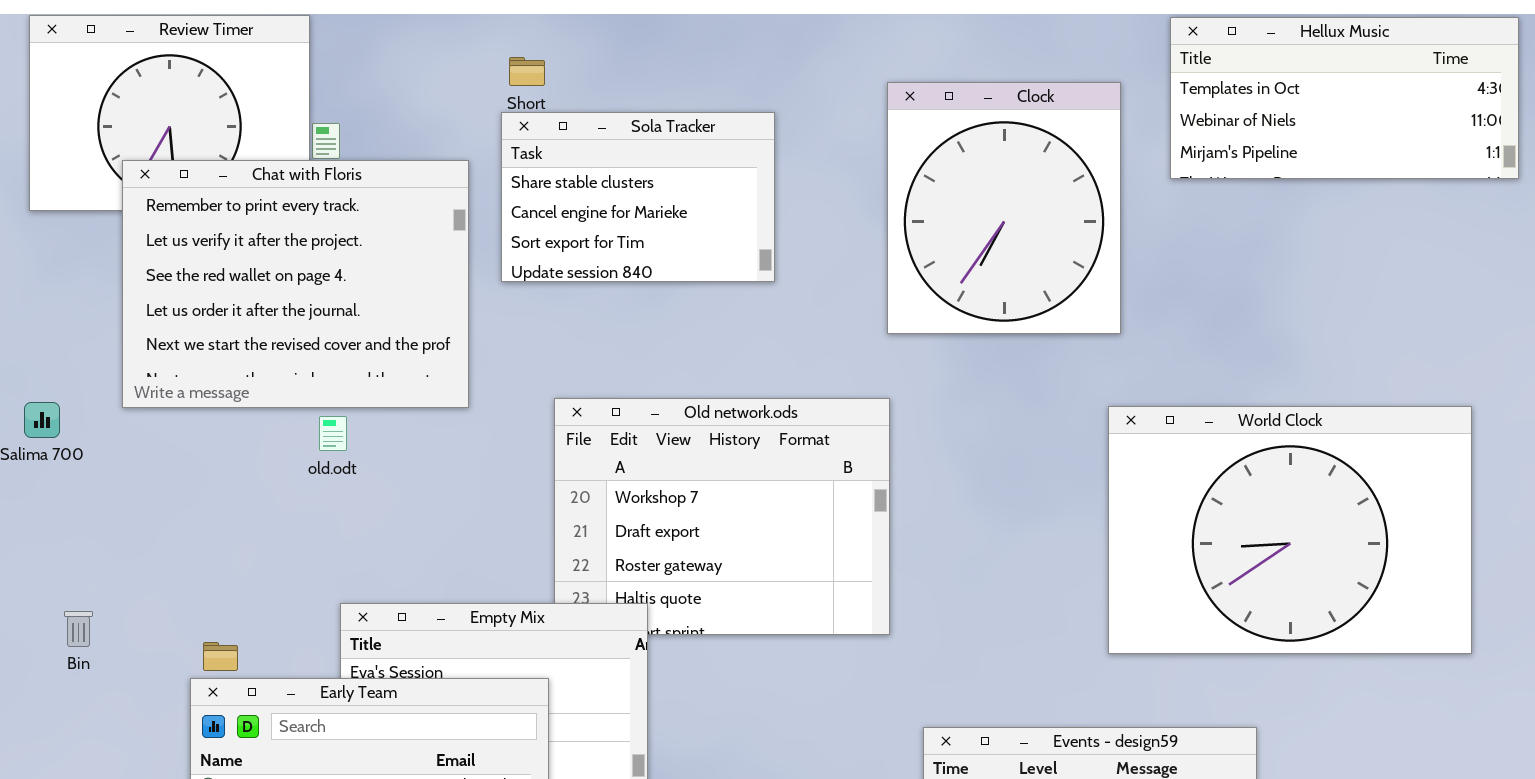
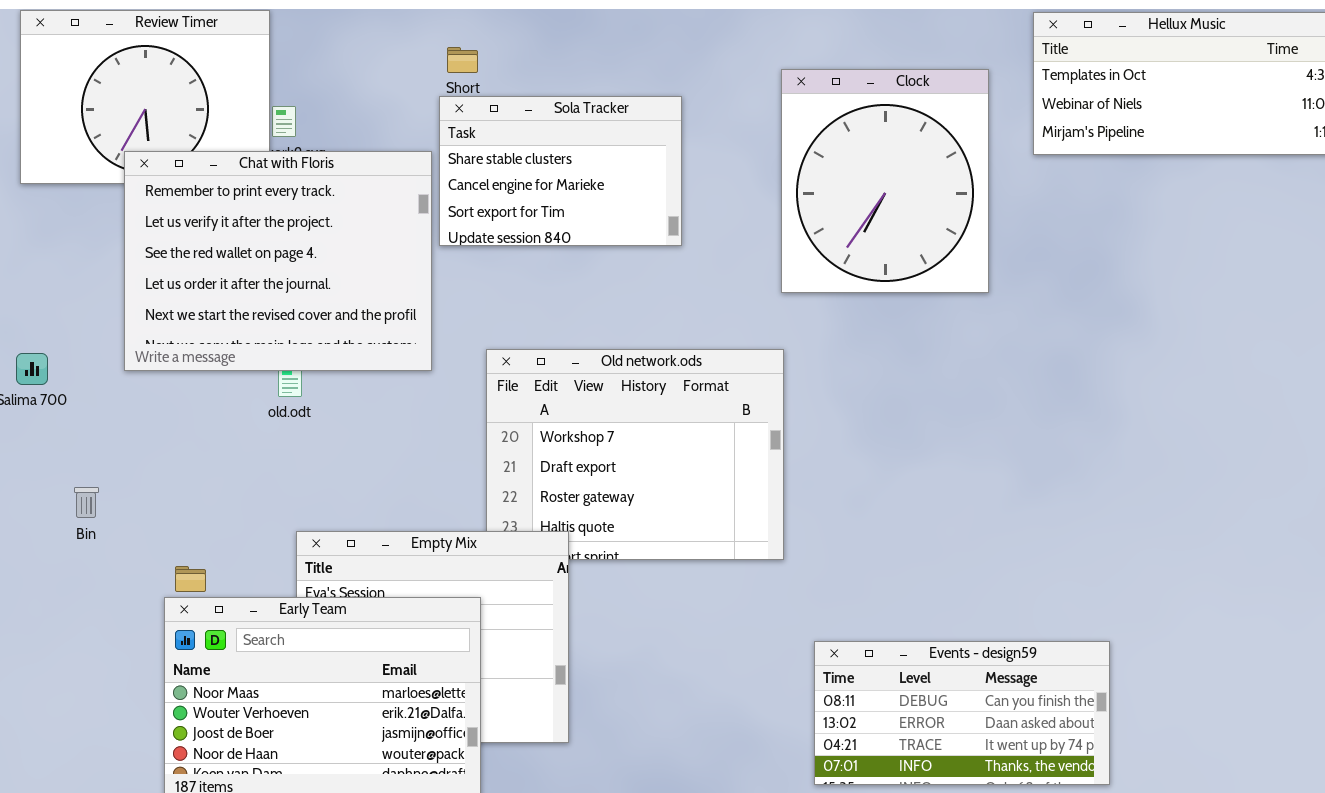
Chat with Floris: [122,160,469,408] -> [124,151,432,371], moved
World Clock: [1108,406,1472,654] -> none, closed
Bin: [64,611,93,647] -> [74,487,99,518], moved

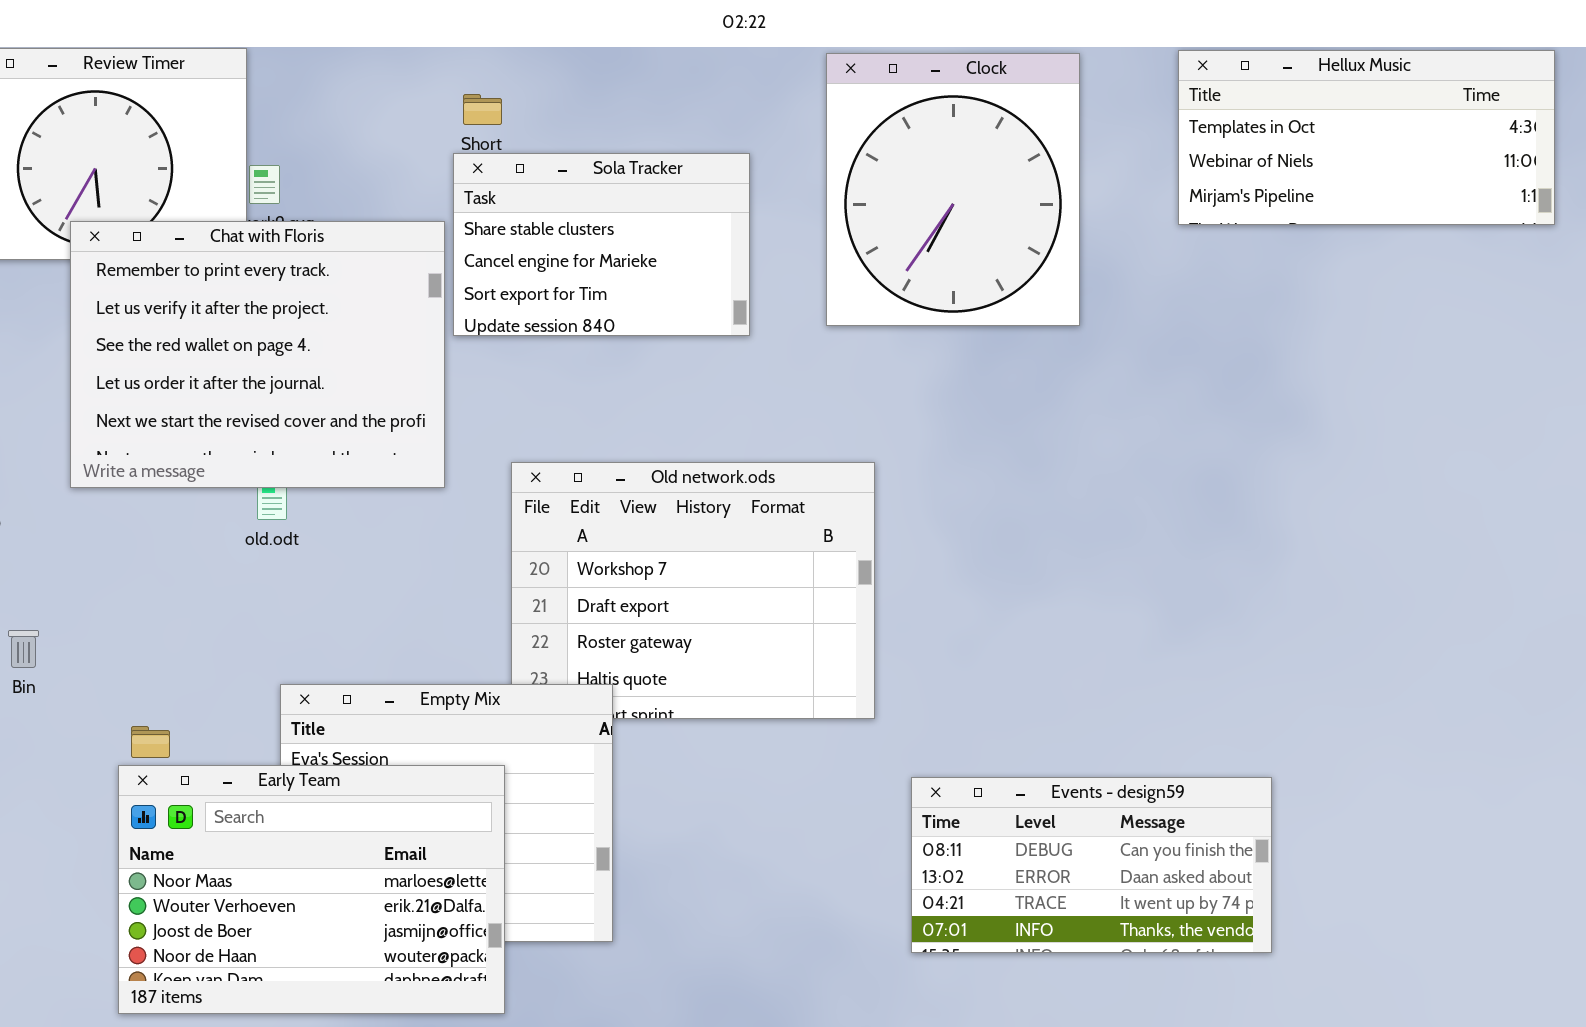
Clock: [781,69,989,293] -> [826,53,1080,326], moved
Events - design59: [814,641,1110,785] -> [911,777,1272,953], moved

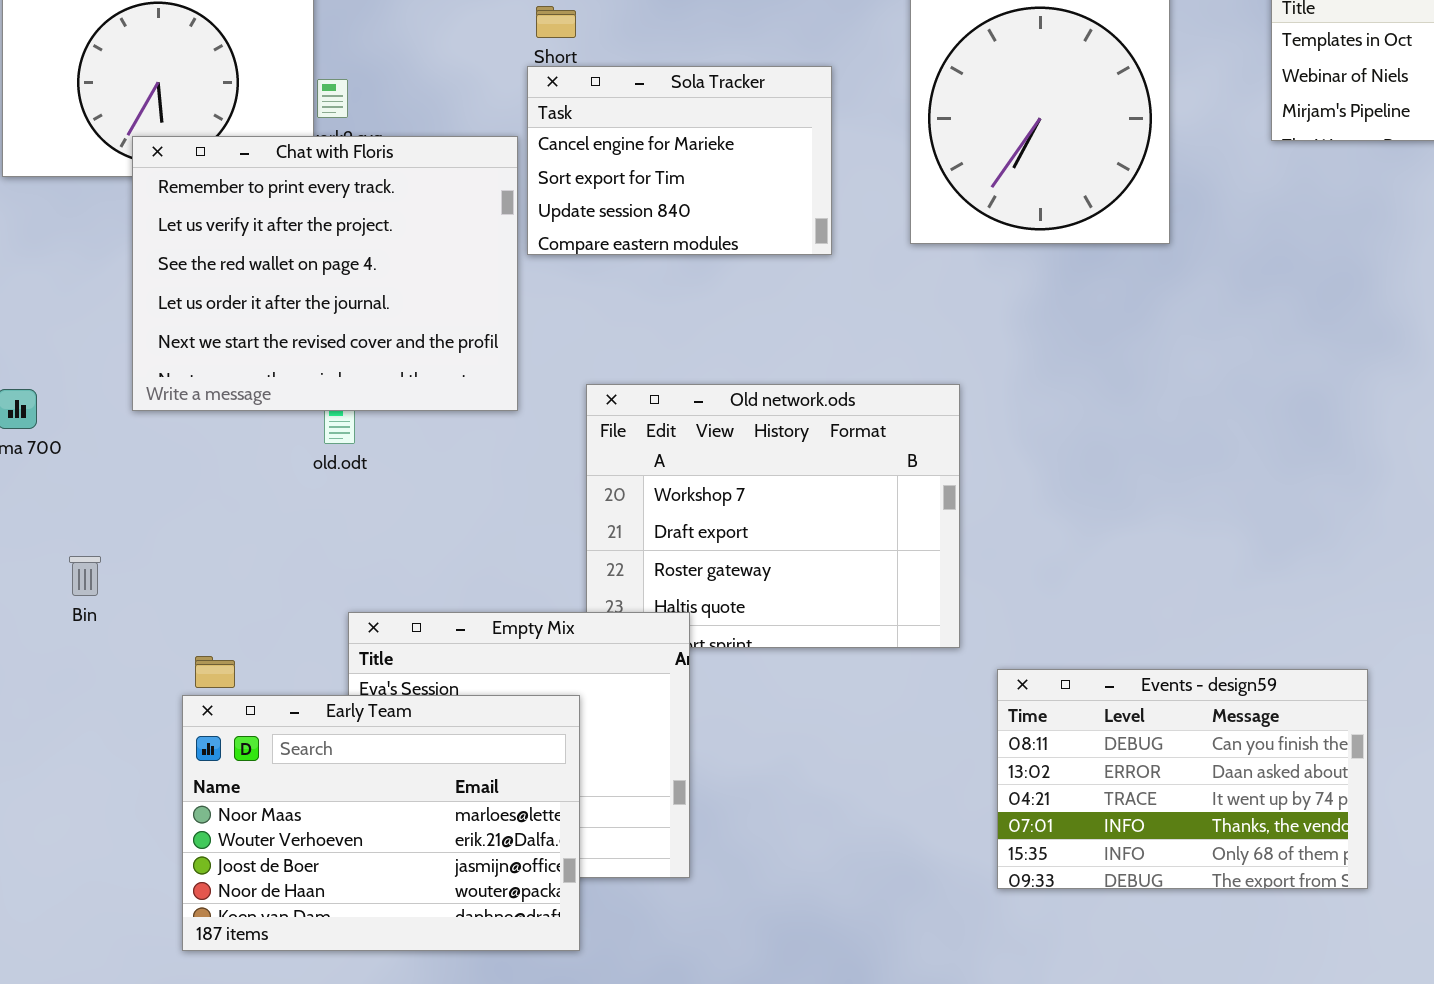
Sola Tracker: [453,153,750,336] -> [527,66,832,255], scrolled down 1 row
Events - design59: [911,777,1272,953] -> [997,669,1368,889], resized

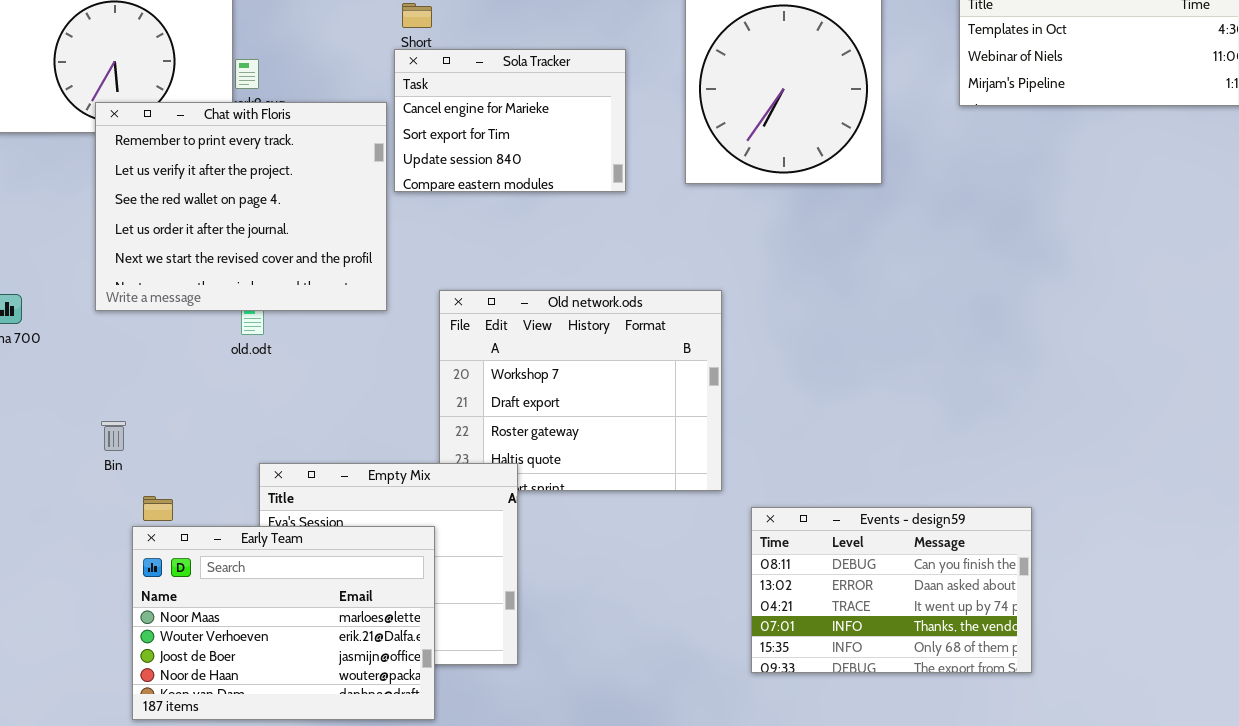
Bin: [69,556,101,596] -> [101,421,126,451], moved

